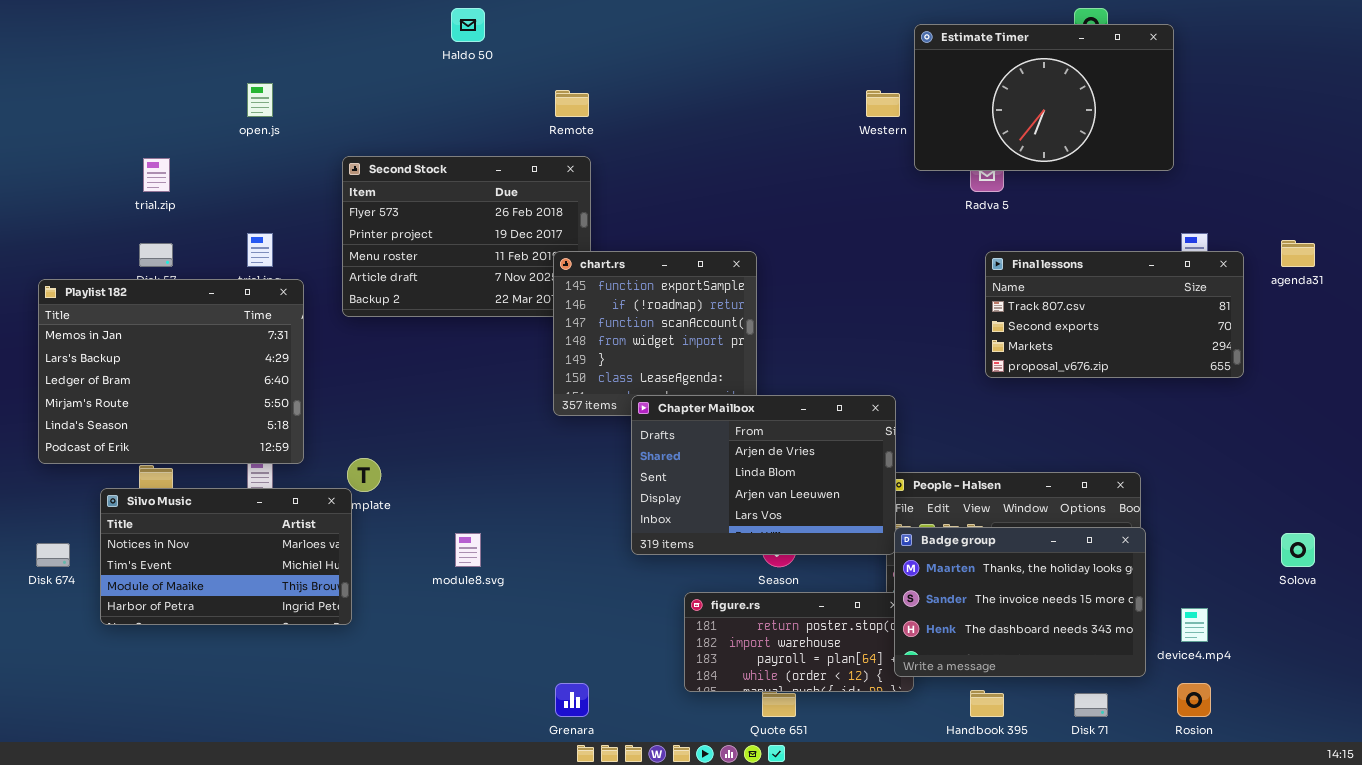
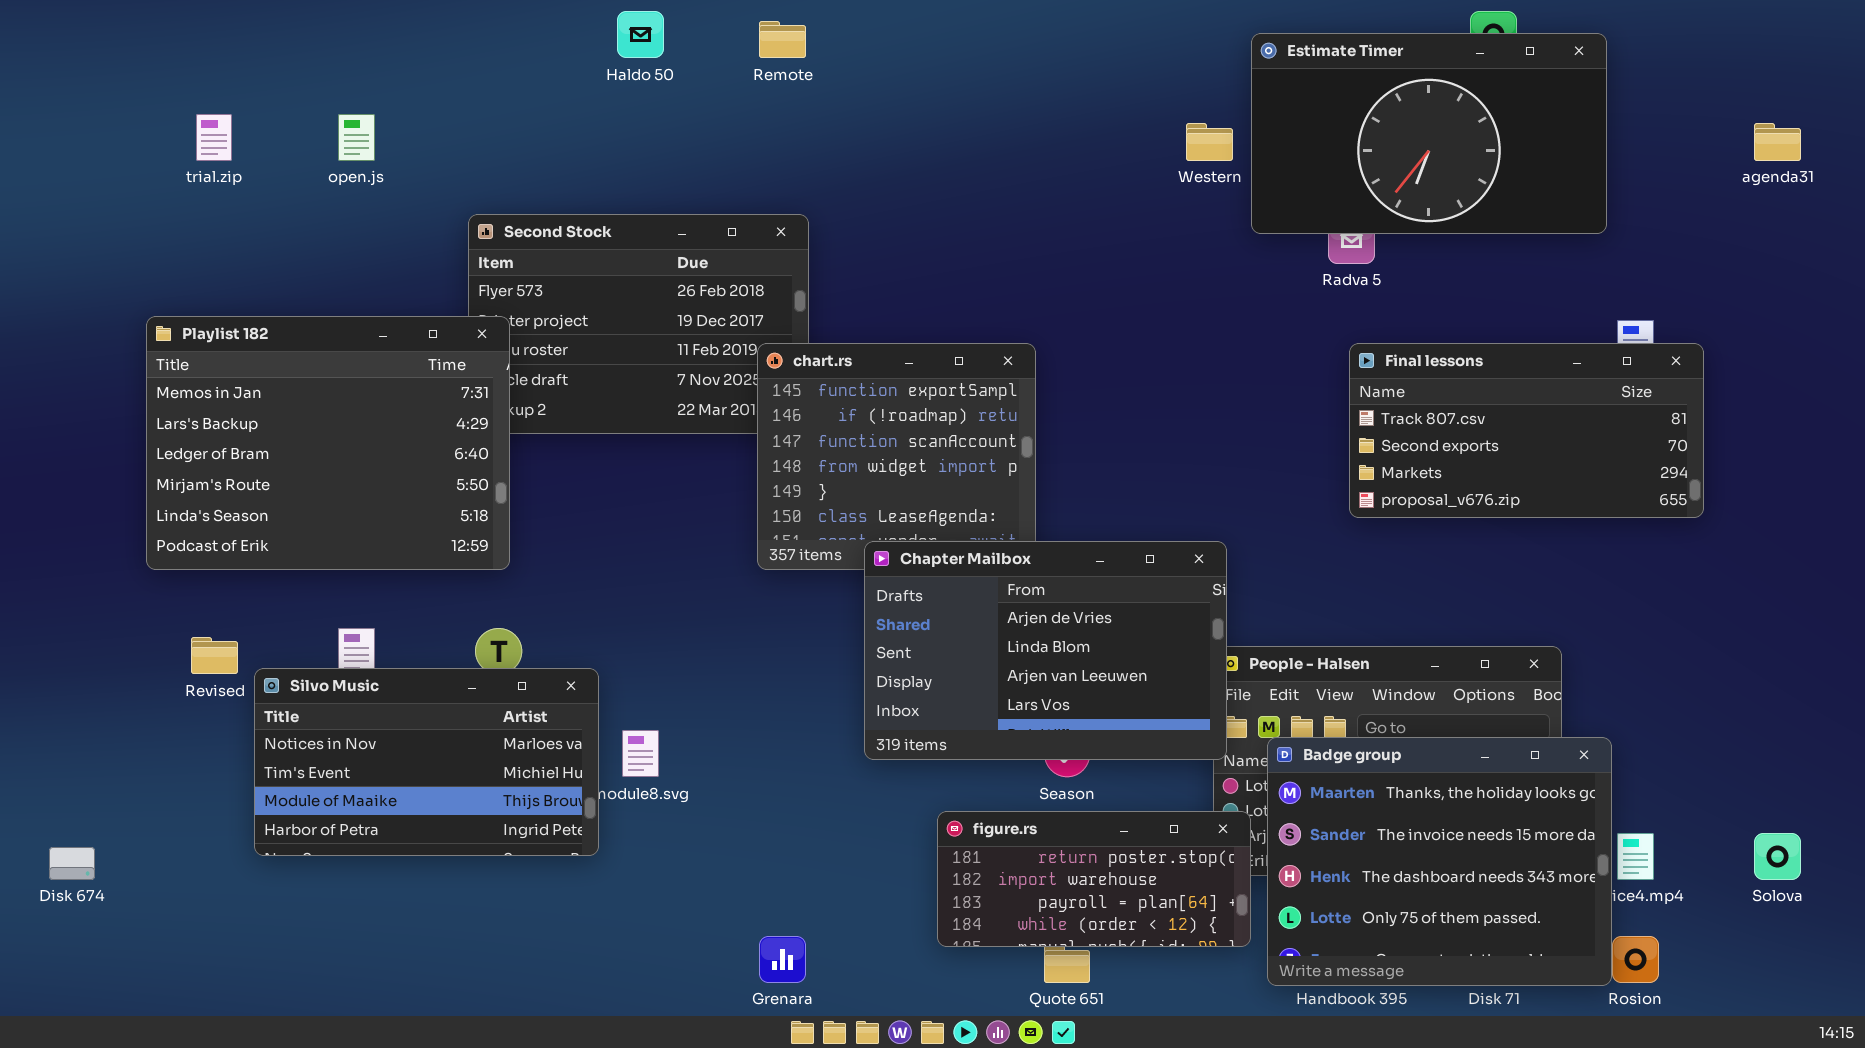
Remote: [555,90,589,117] -> [759,21,806,58], moved
trial.zip: [143,158,170,192] -> [196,114,232,161], moved
agenda31: [1281,240,1315,267] -> [1754,123,1801,161], moved
Playlist 182: [38,279,304,464] -> [146,316,510,570], moved
Silvo Music: [100,488,352,625] -> [254,668,599,856], moved
Badge group: [894,527,1146,677] -> [1267,737,1612,986], moved, resized
Solova: [1281,533,1315,567] -> [1754,833,1801,880], moved
Disk 674: [36,543,70,567] -> [49,847,95,880], moved

